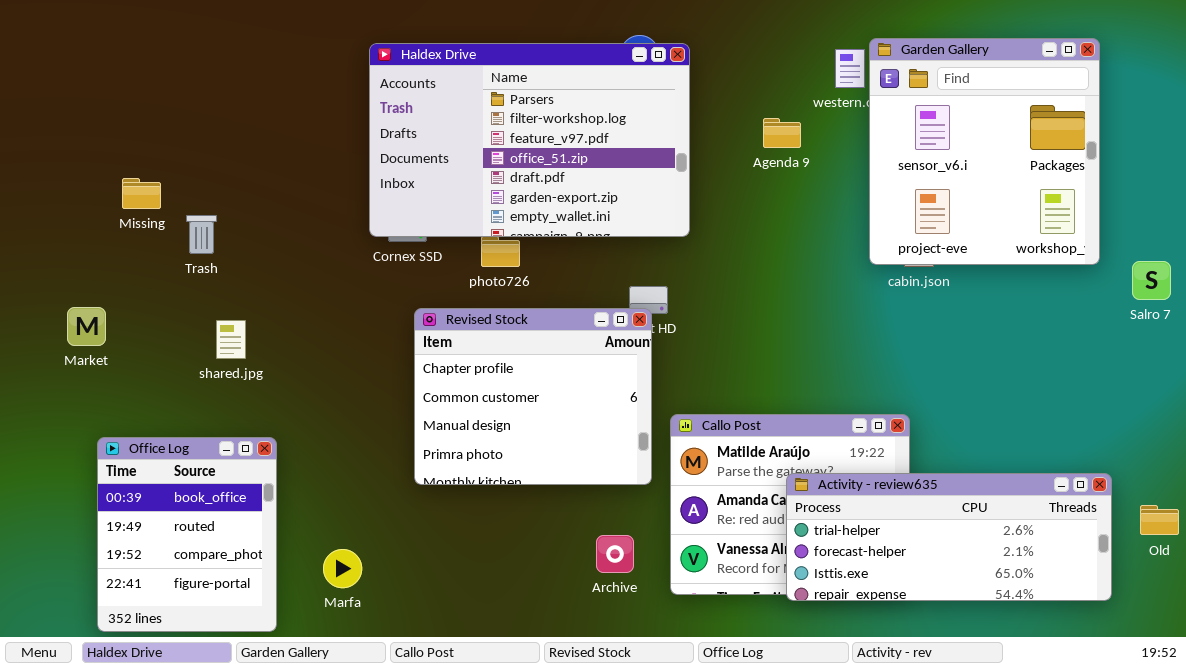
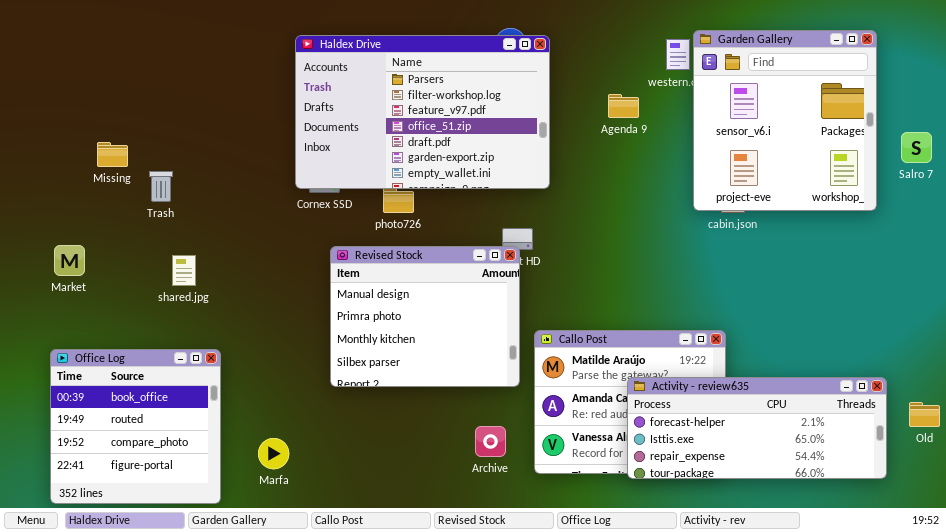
Salro 7: [1132,261,1171,300] -> [901,132,932,163], moved
Revised Stock: [414,308,652,485] -> [330,246,520,387], scrolled down 2 rows
Office Log: [97,437,277,632] -> [50,349,221,504], resized
Activity - review635: [786,473,1112,601] -> [627,377,887,479], scrolled down 1 row

